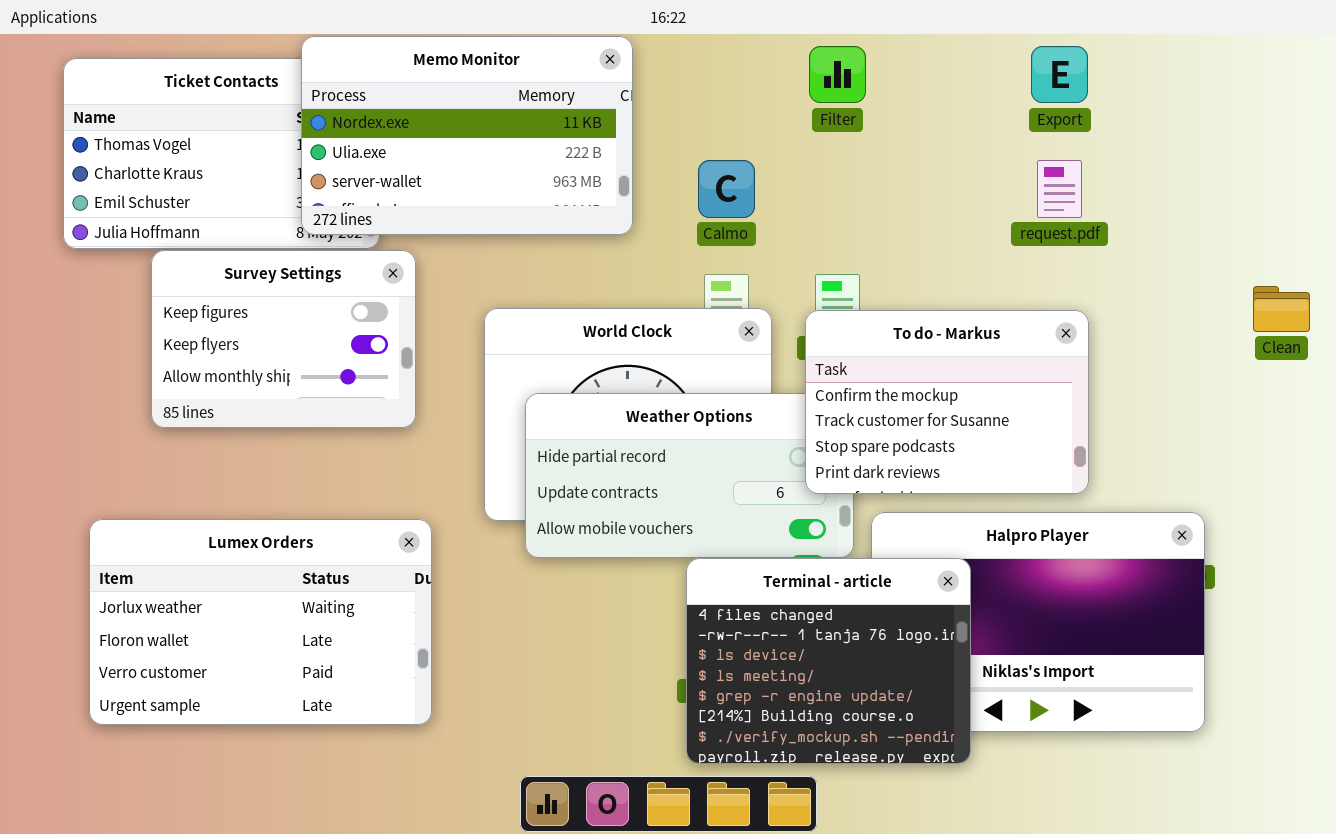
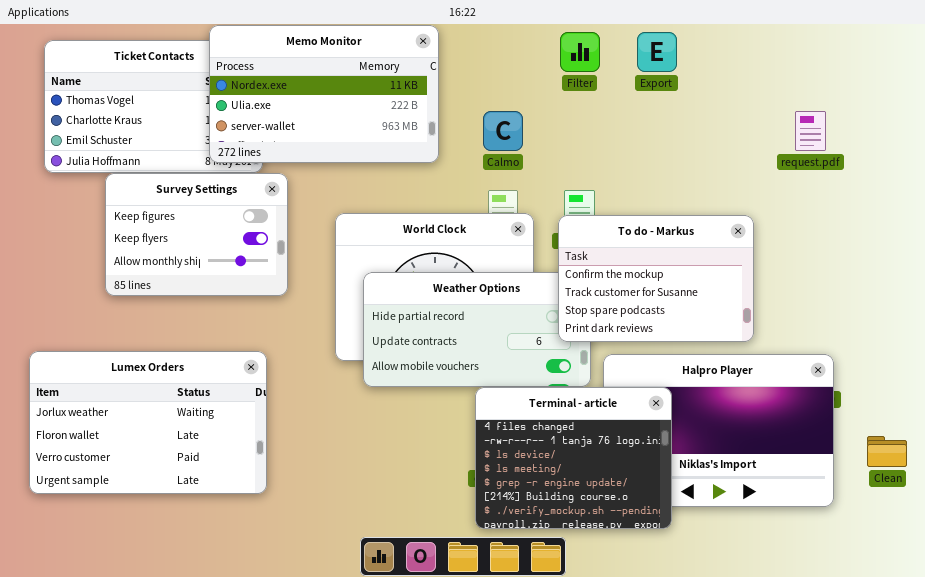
Export: [1031,46,1088,103] -> [637,32,677,72], moved
request.pdf: [1037,160,1082,218] -> [795,111,826,151], moved
Clean: [1253,286,1310,332] -> [867,436,907,467], moved
Lumex Orders: [89,519,432,725] -> [29,351,267,494], moved

